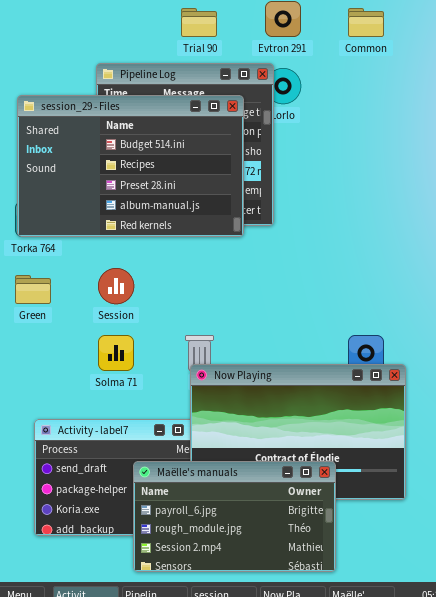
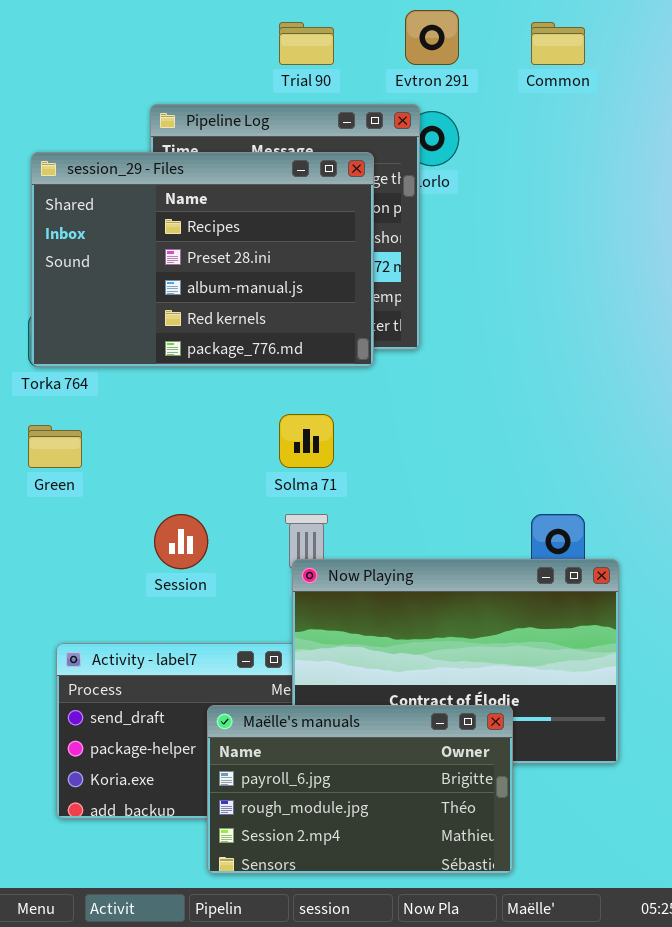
session_29 - Files: [17,95,244,237] -> [31,152,374,367], scrolled down 1 row
Session: [98,268,134,304] -> [154,514,208,569], moved
Solma 71: [98,335,134,371] -> [279,414,334,468], moved

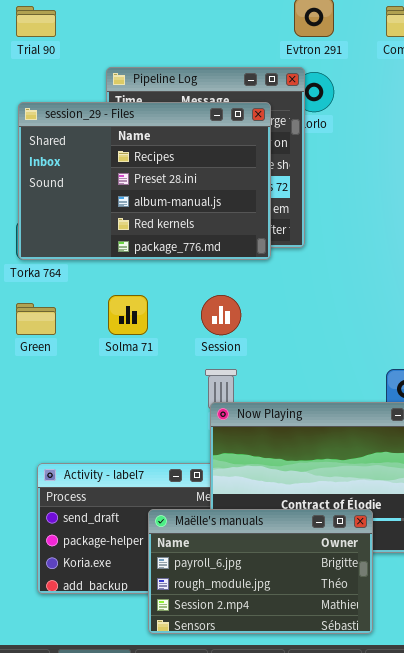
Trial 90: [279,22,334,65] -> [16,6,56,37], moved
Solma 71: [279,414,334,468] -> [108,295,148,335], moved
Session: [154,514,208,569] -> [201,295,241,335], moved

